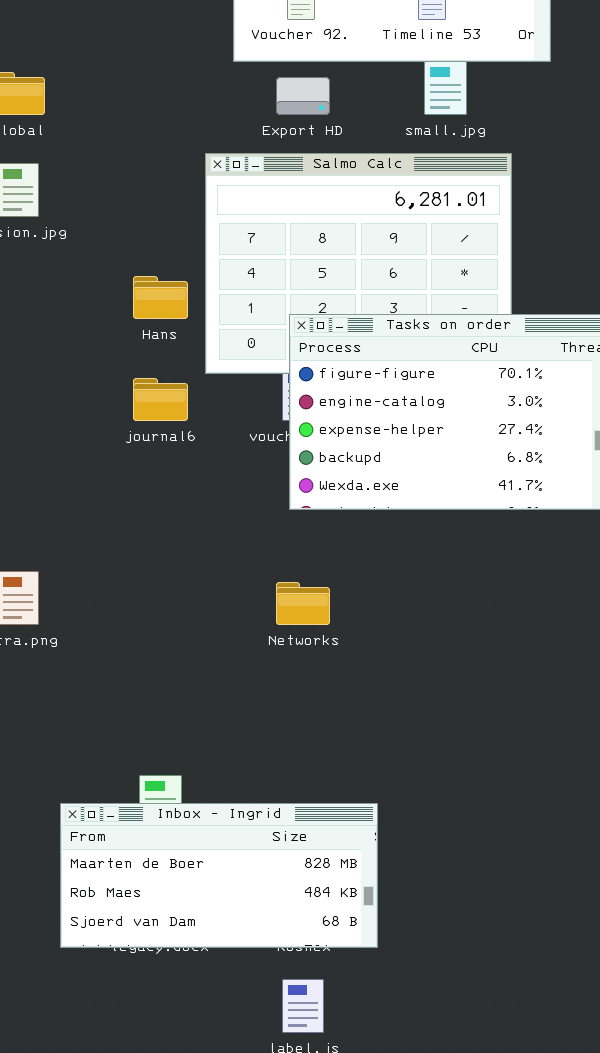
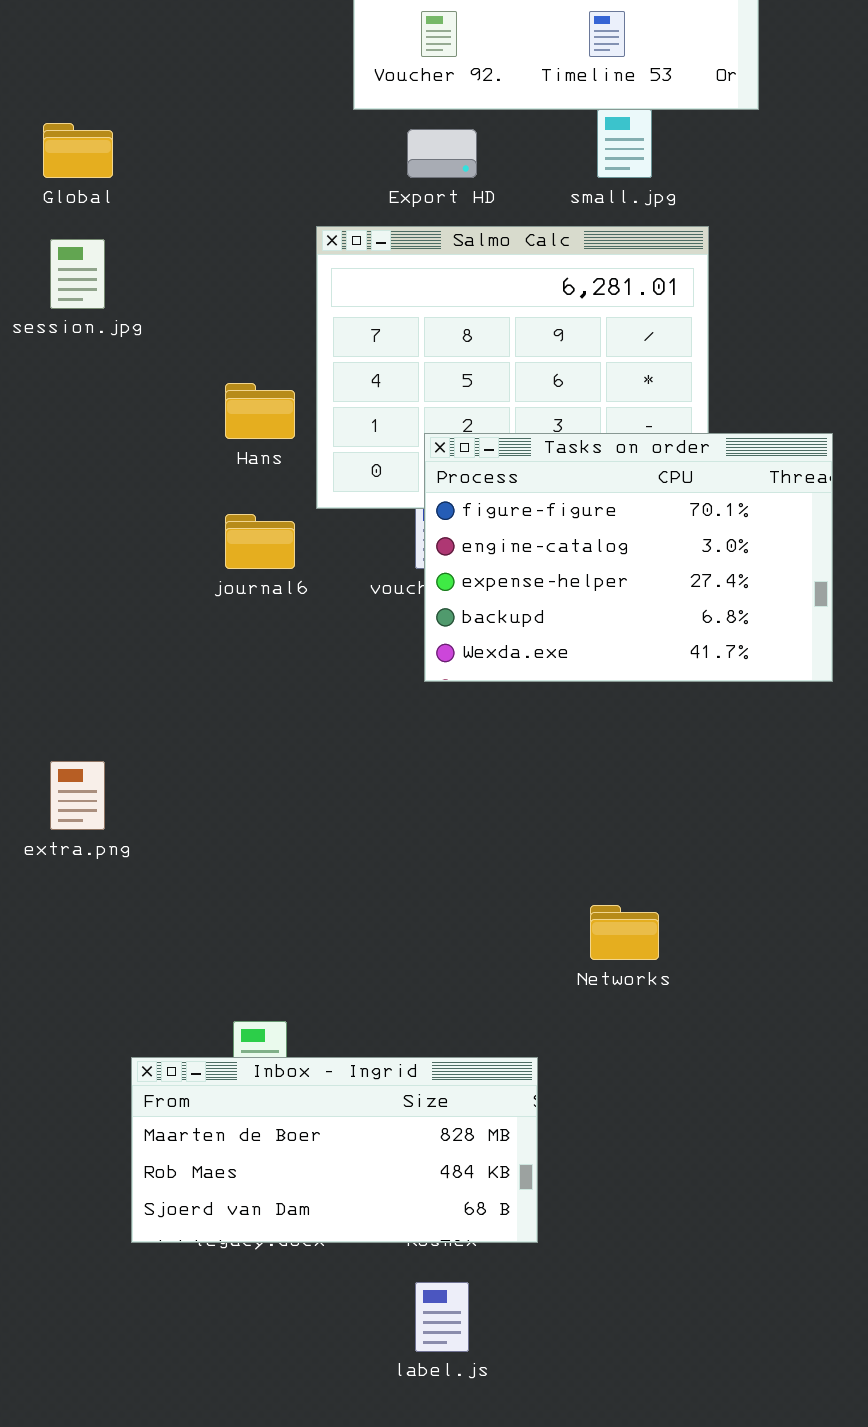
Networks: [276,582,330,625] -> [590,905,659,960], moved

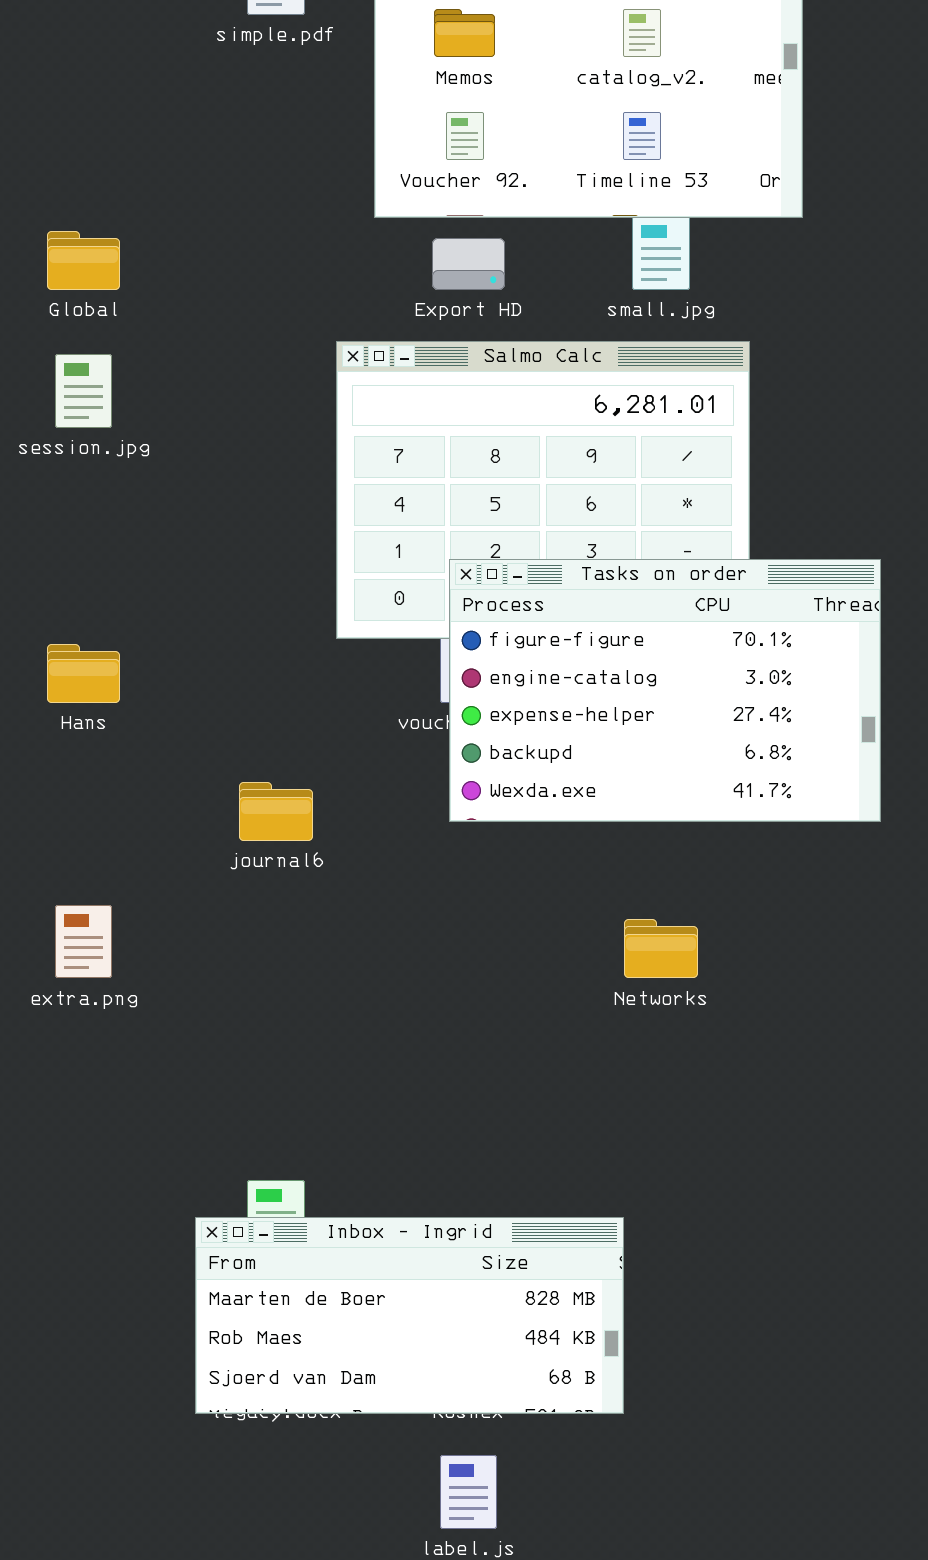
Hans: [225,383,295,439] -> [47,644,120,703], moved
journal6: [225,514,295,569] -> [239,782,313,841], moved
Networks: [590,905,659,960] -> [624,919,698,978], moved
Inbox - Ingrid: [131,1057,538,1243] -> [195,1217,624,1414], moved

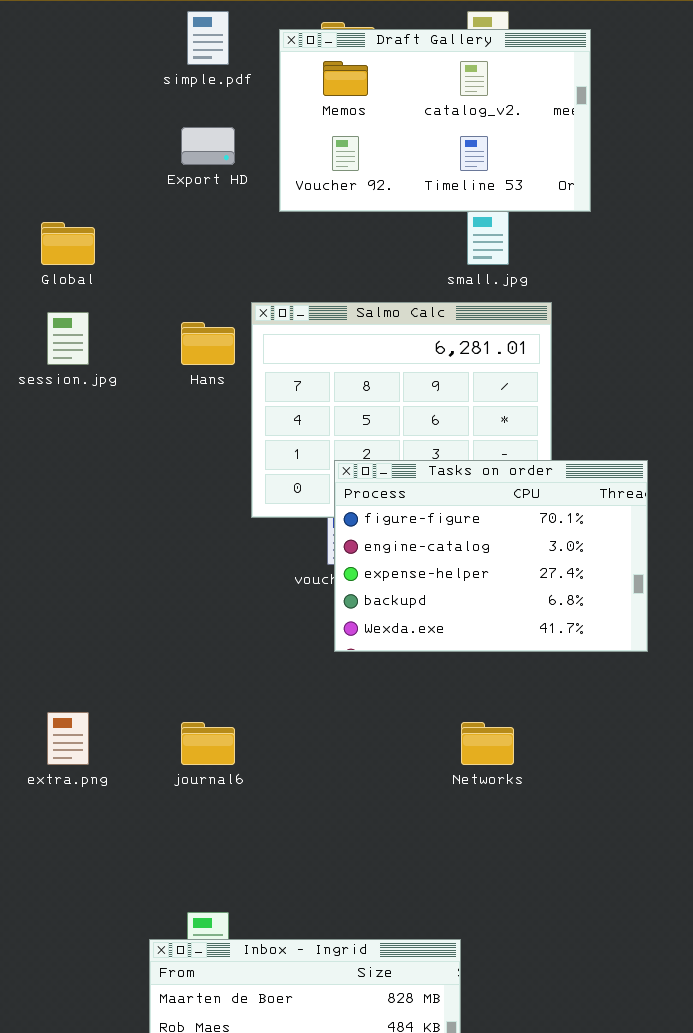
Export HD: [432,238,505,290] -> [181,127,235,165], moved
Hans: [47,644,120,703] -> [181,322,235,365], moved
journal6: [239,782,313,841] -> [181,722,235,765], moved

